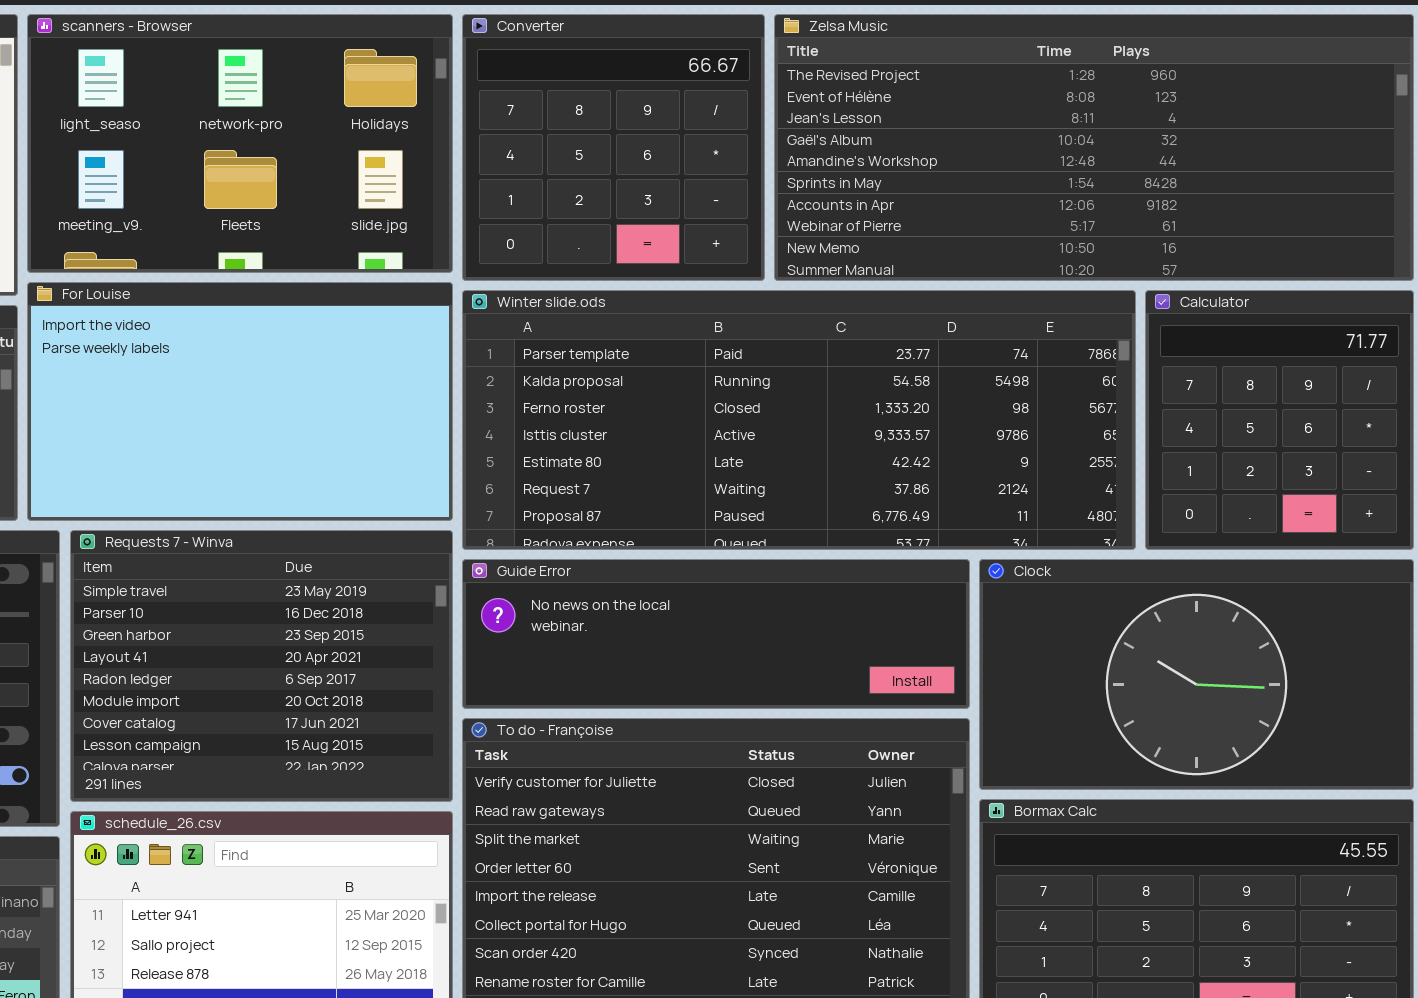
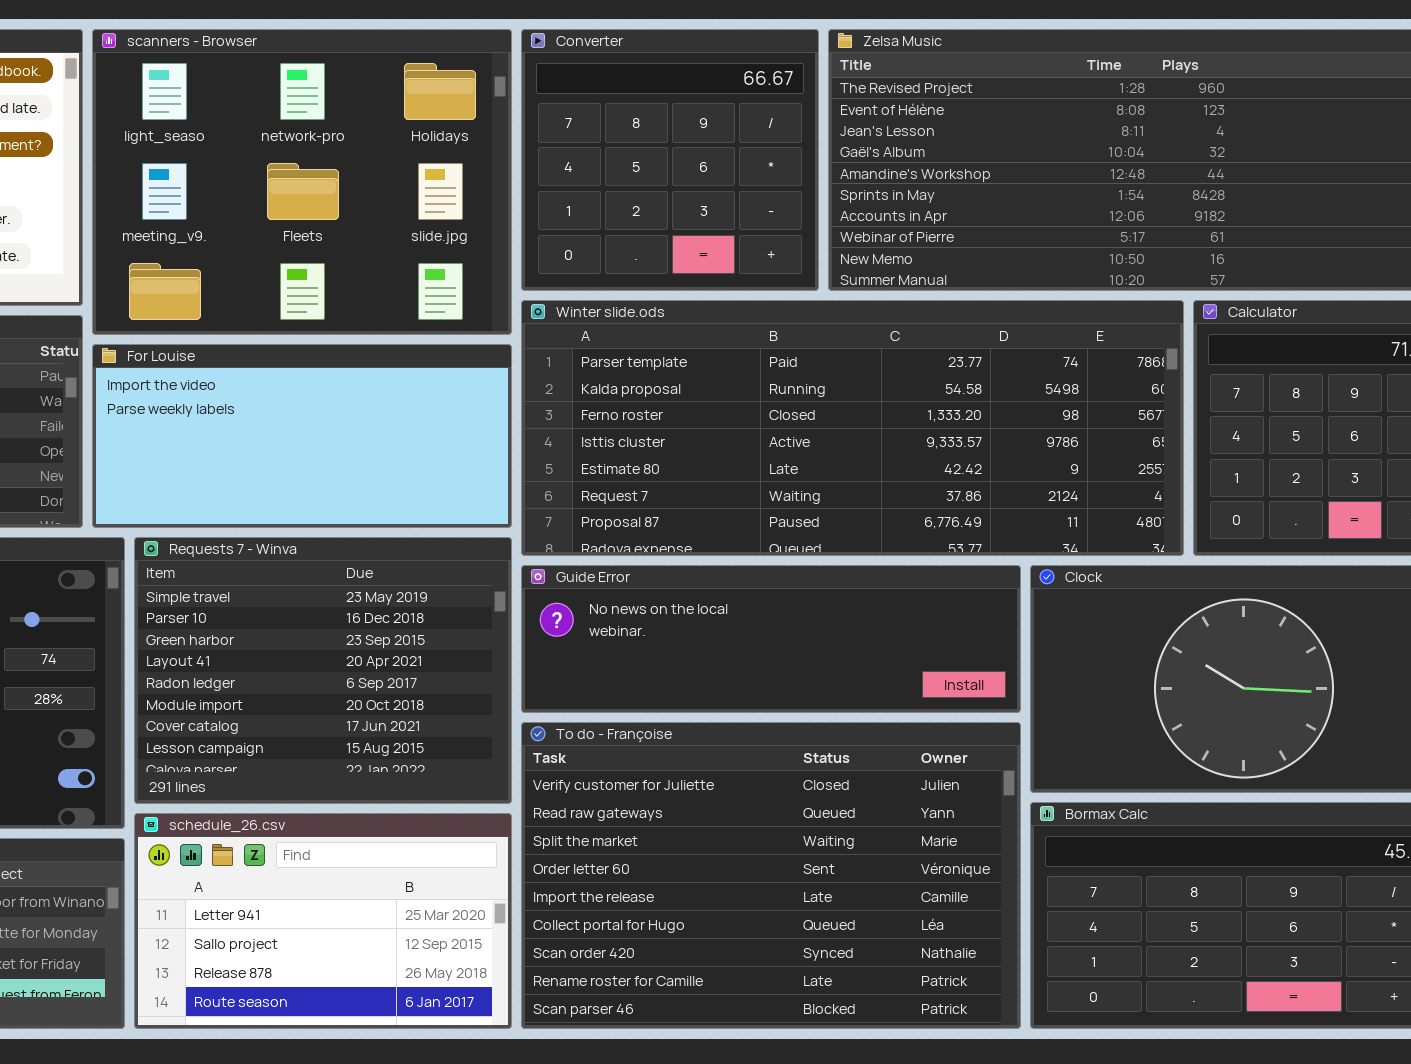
scanners - Browser: [27,14,453,273] -> [92,29,512,335], resized
For Louise: [27,282,453,521] -> [92,344,512,528], resized

